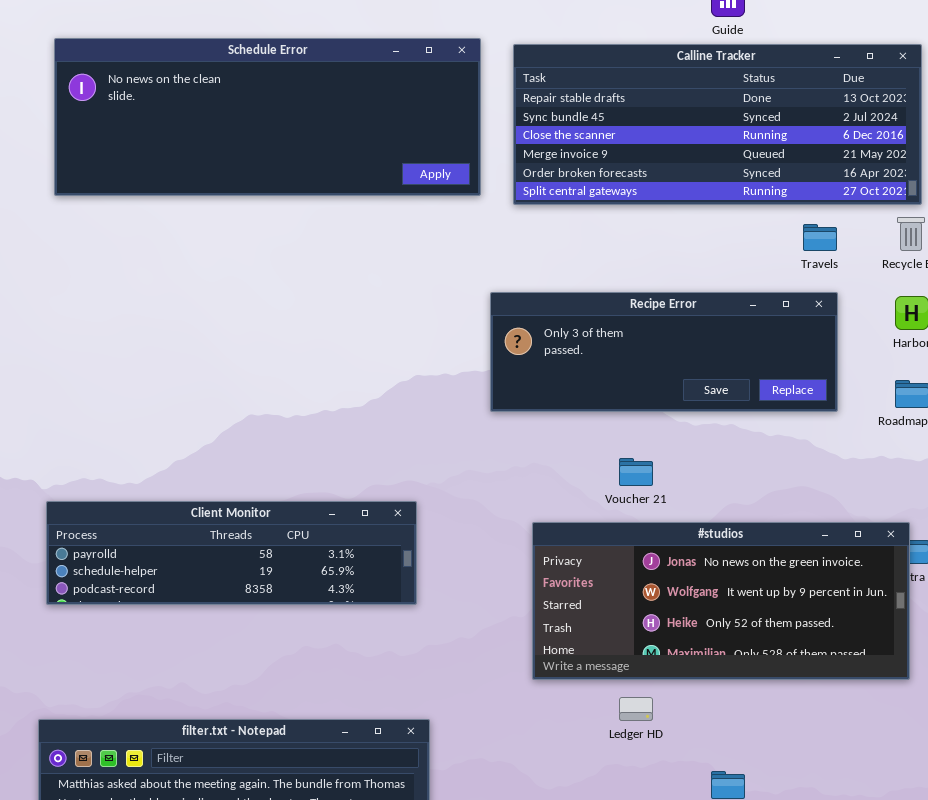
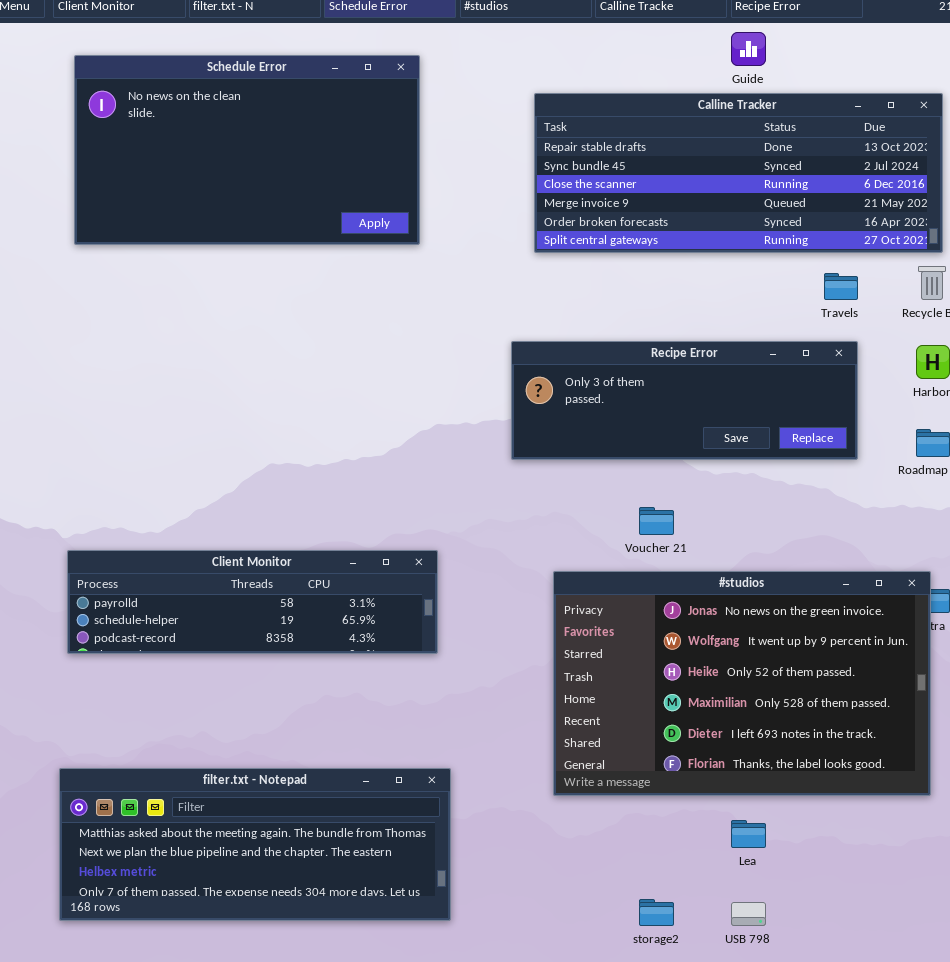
Schedule Error: [54,38,481,196] -> [74,55,420,245], resized
#studios: [532,522,910,680] -> [553,571,931,796], resized

